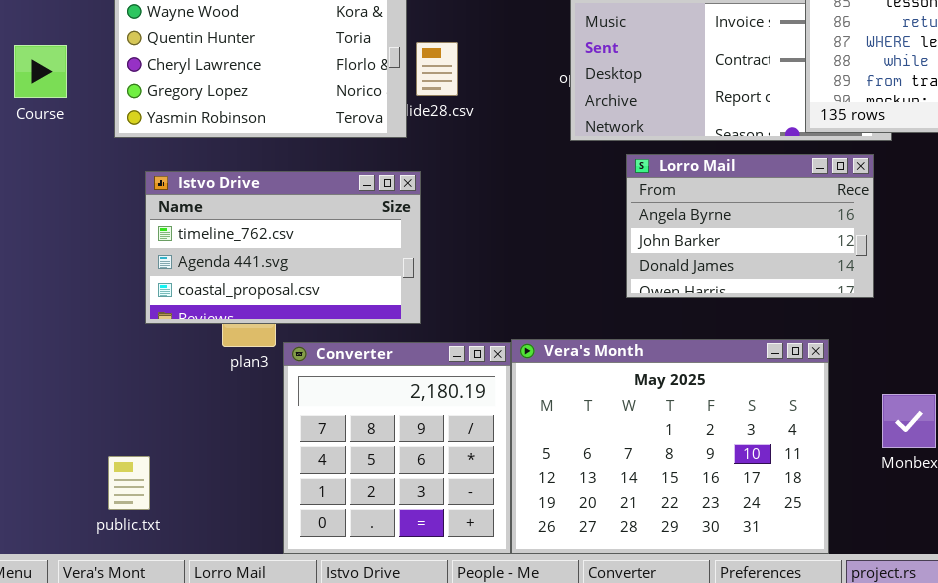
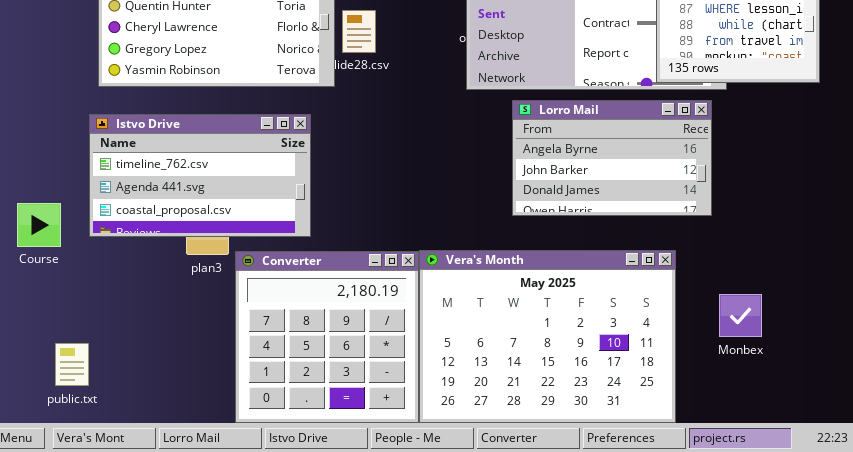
Course: [14,45,67,98] -> [17,203,61,247], moved
Istvo Drive: [145,171,421,324] -> [89,114,311,237], moved
public.txt: [108,456,150,510] -> [55,343,89,386], moved

